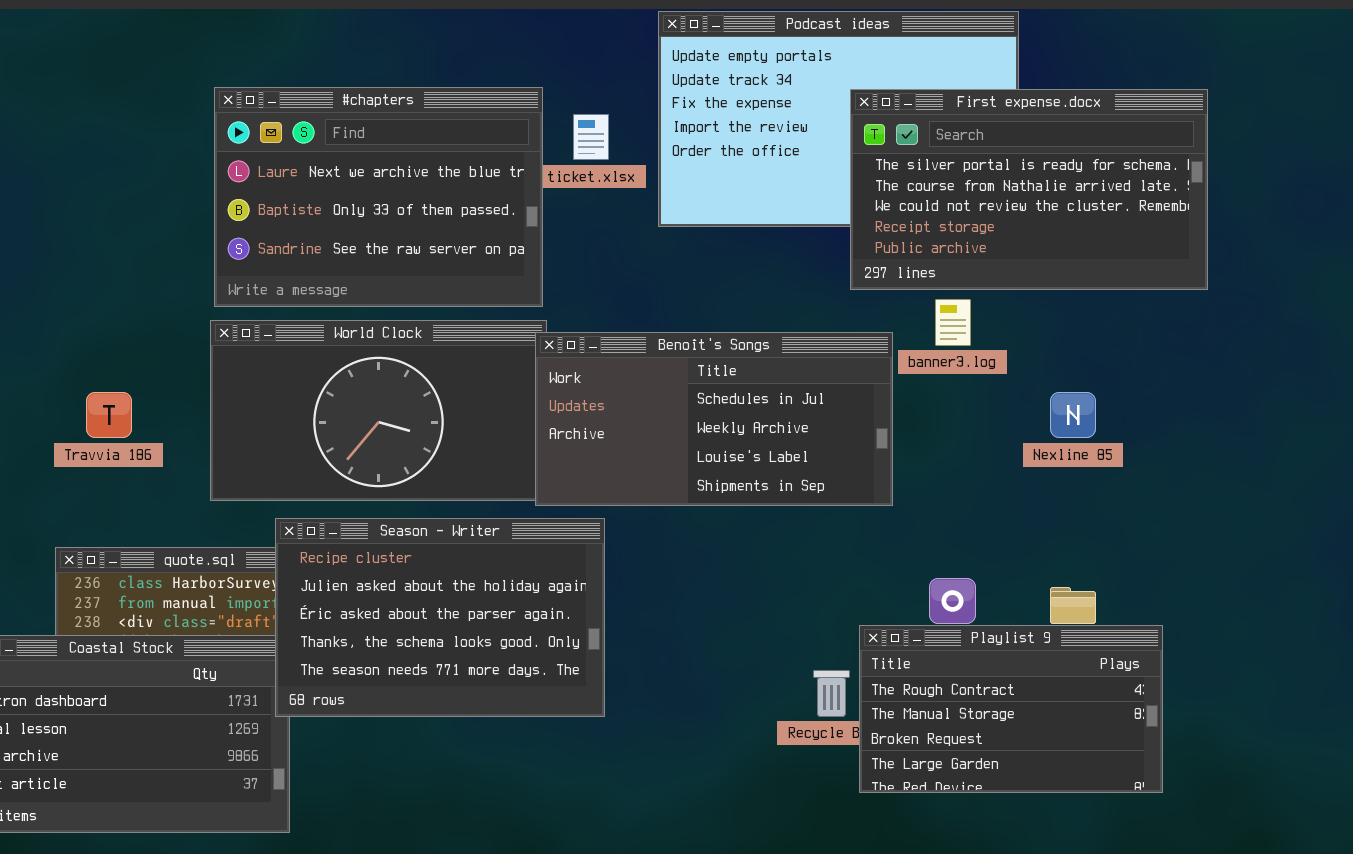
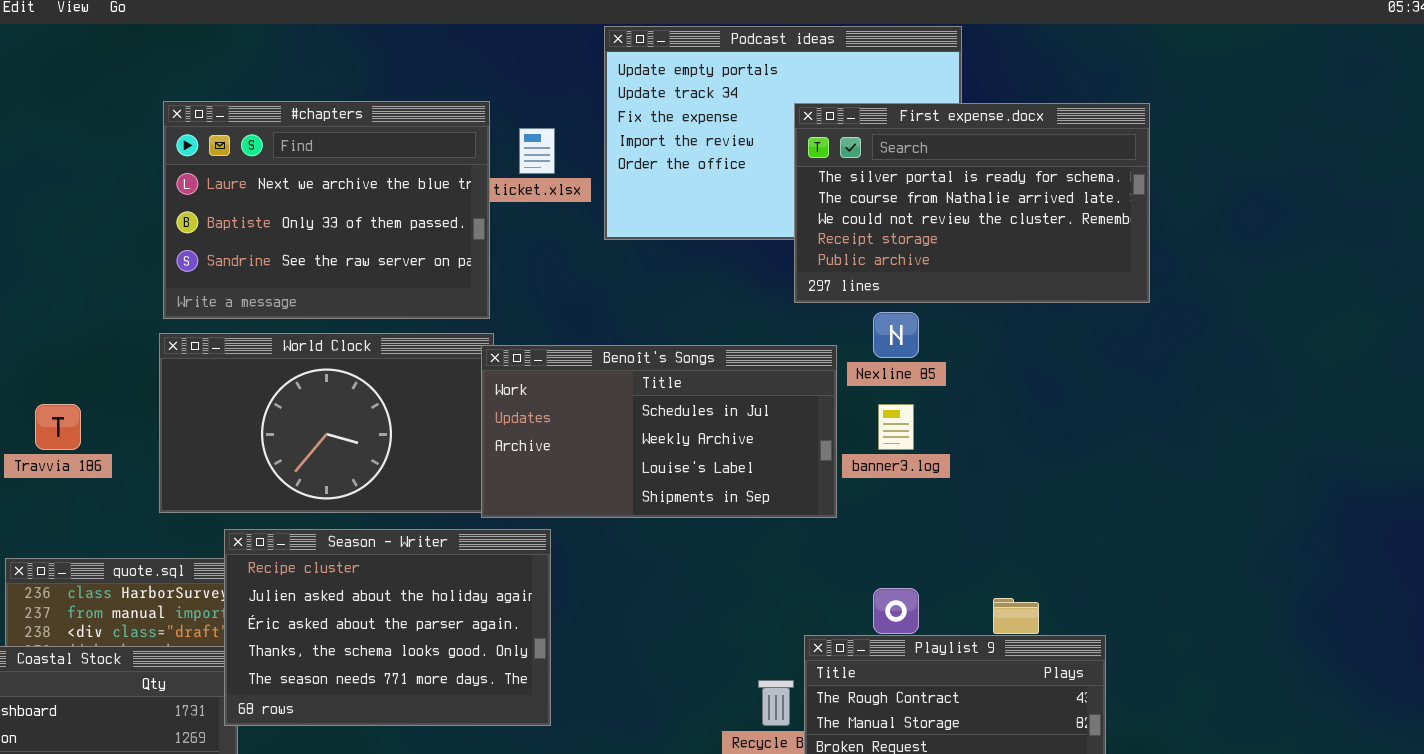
banner3.log: [935,299,971,346] -> [878,404,914,450], moved
Nexline 85: [1050,392,1096,438] -> [873,312,919,358], moved

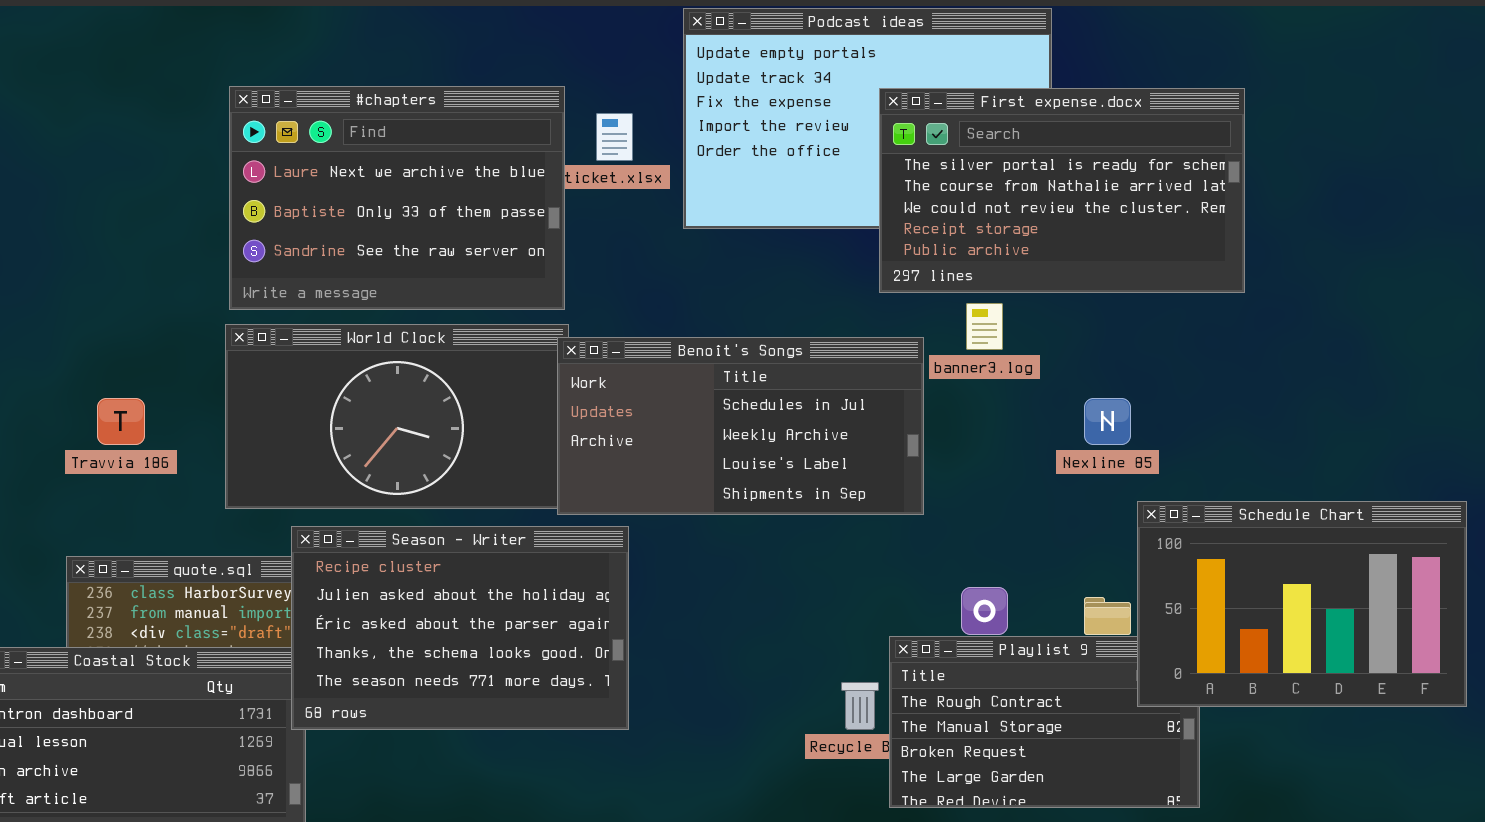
Nexline 85: [873,312,919,358] -> [1084,398,1131,445], moved
banner3.log: [878,404,914,450] -> [966,303,1003,350], moved
Schedule Chart: none -> [1137,501,1467,707], opened

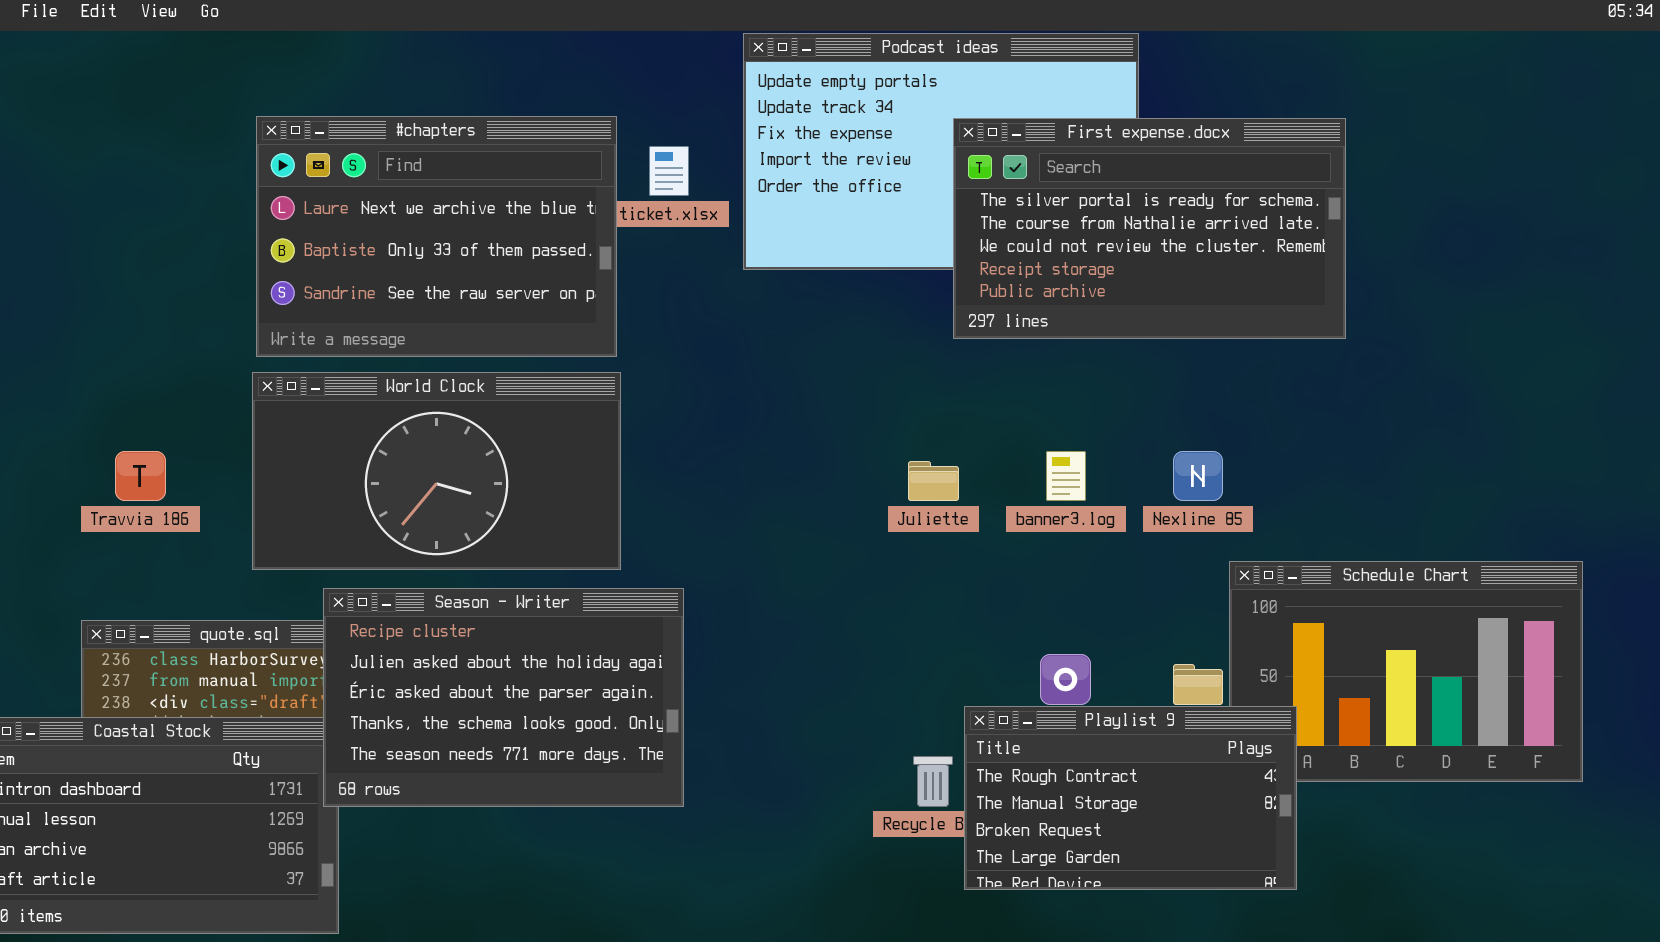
banner3.log: [966,303,1003,350] -> [1046,451,1086,501], moved
Benoît's Songs: [557,337,924,515] -> none, closed
Playlist 9: [889,636,1200,808] -> [964,706,1297,890], raised

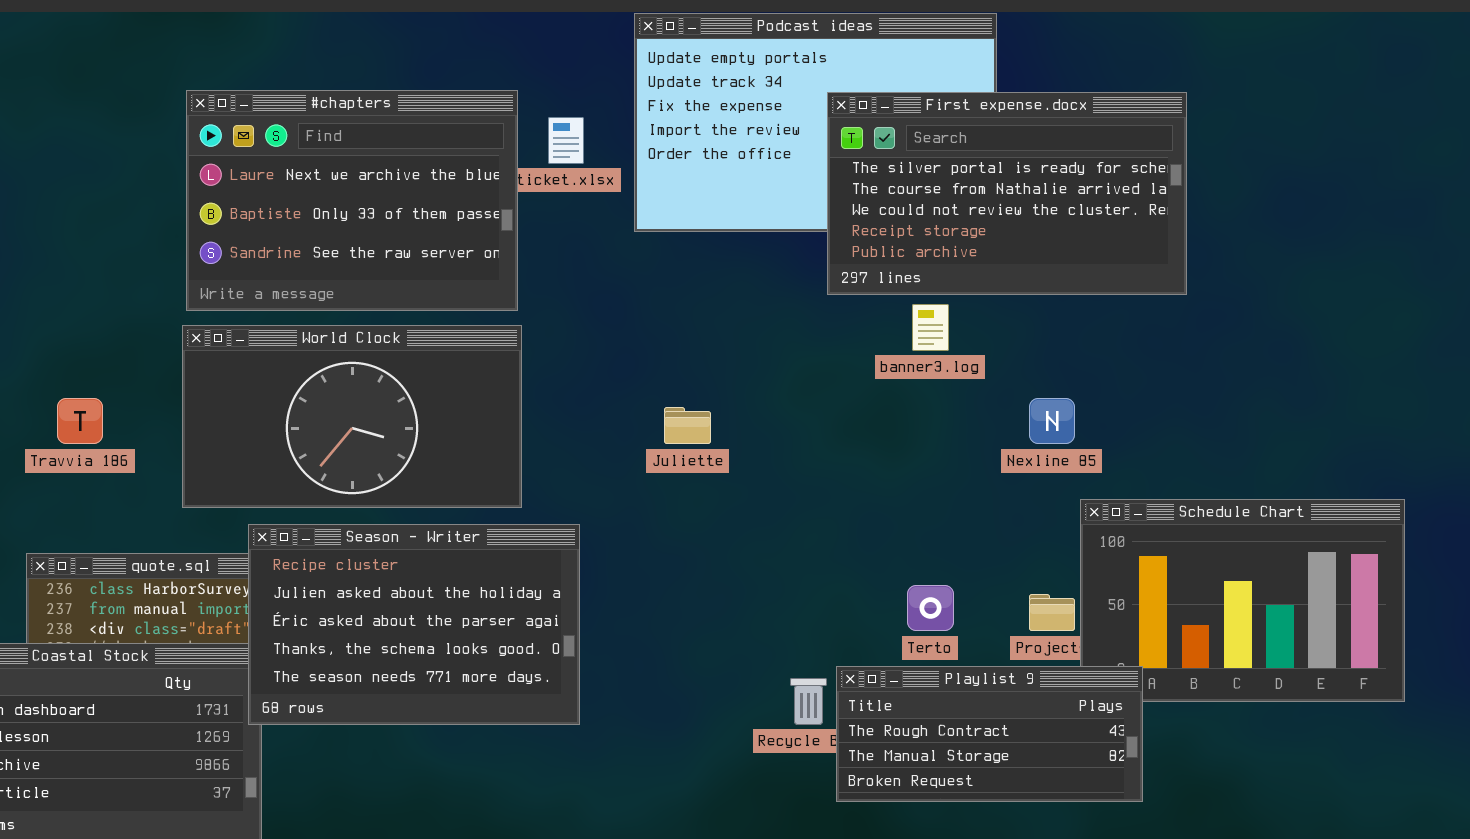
banner3.log: [1046,451,1086,501] -> [912,304,949,351], moved
Juliette: [908,461,959,501] -> [664,407,711,444], moved
Playlist 9: [964,706,1297,890] -> [836,666,1143,802], resized

